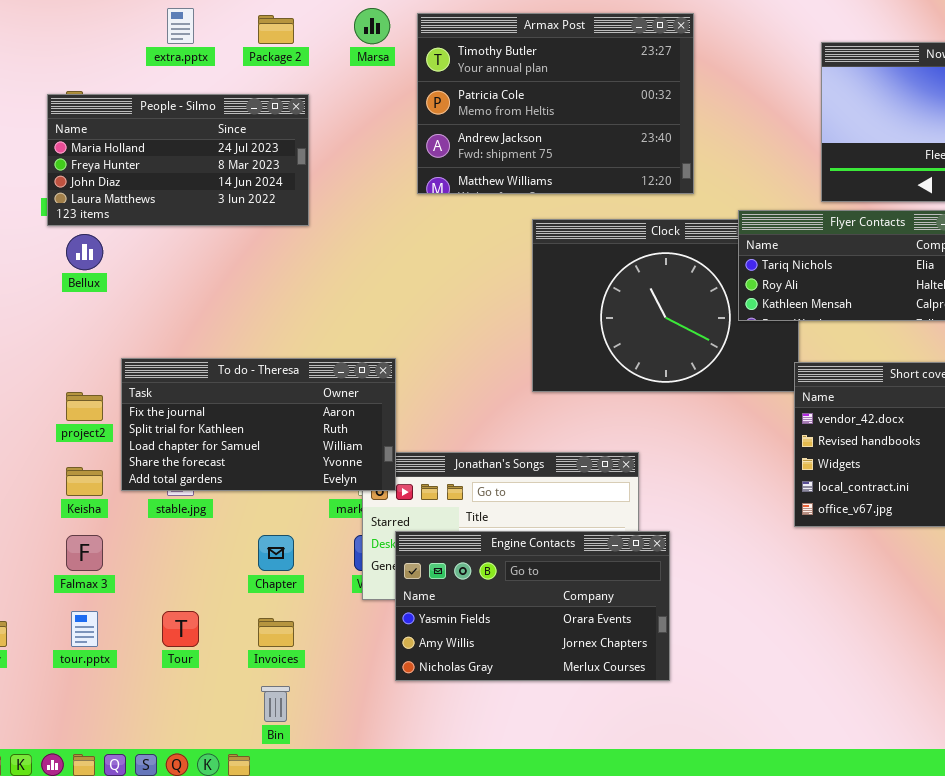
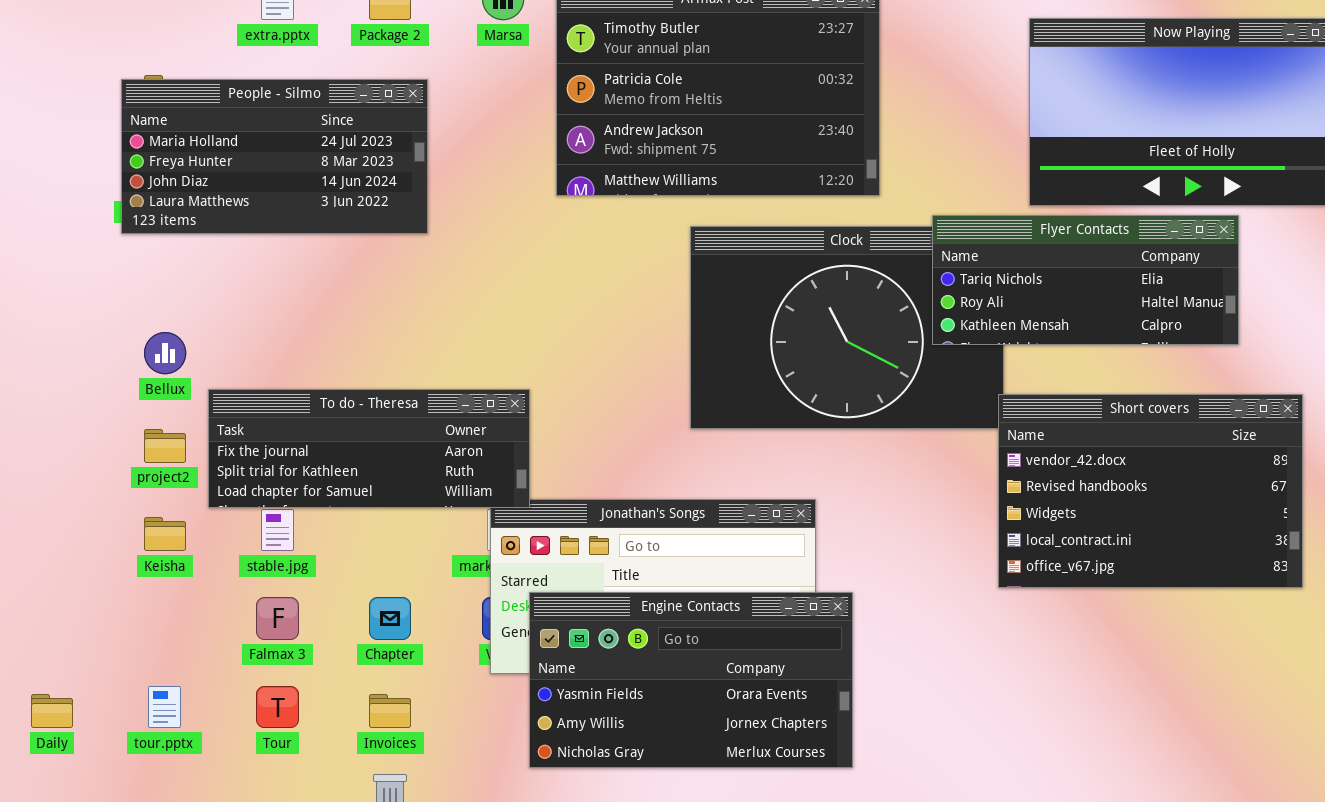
Bellux: [66,234,103,270] -> [144,332,186,374], moved
To do - Theresa: [121,358,396,491] -> [208,389,530,508], resized
Falmax 3: [66,535,103,571] -> [256,597,299,640], moved

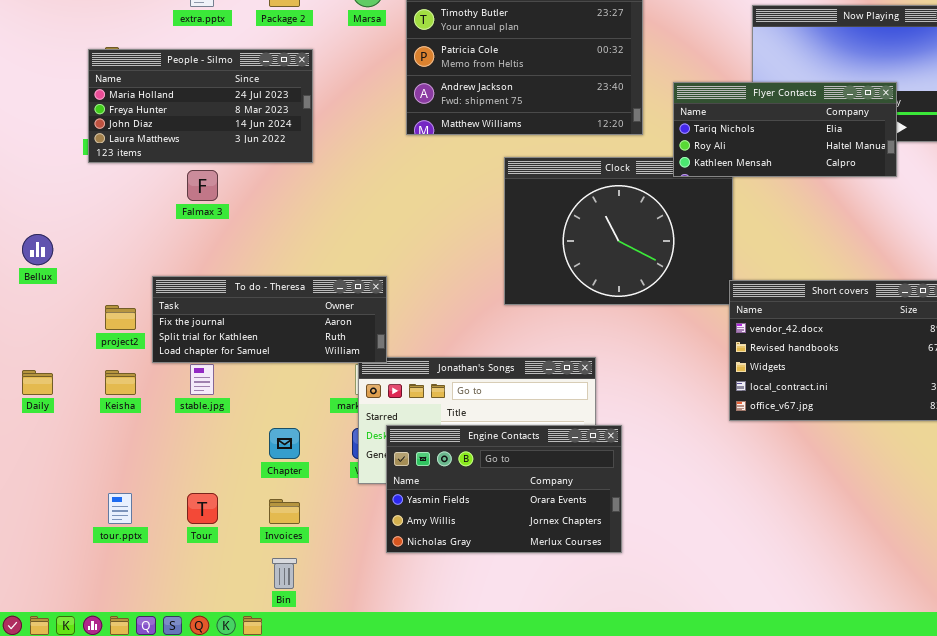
Flyer Contacts: [932,215,1239,345] -> [673,82,897,177], moved
Bellux: [144,332,186,374] -> [22,234,53,265], moved
Falmax 3: [256,597,299,640] -> [187,170,218,201], moved
Daily: [31,694,73,728] -> [22,370,53,395], moved

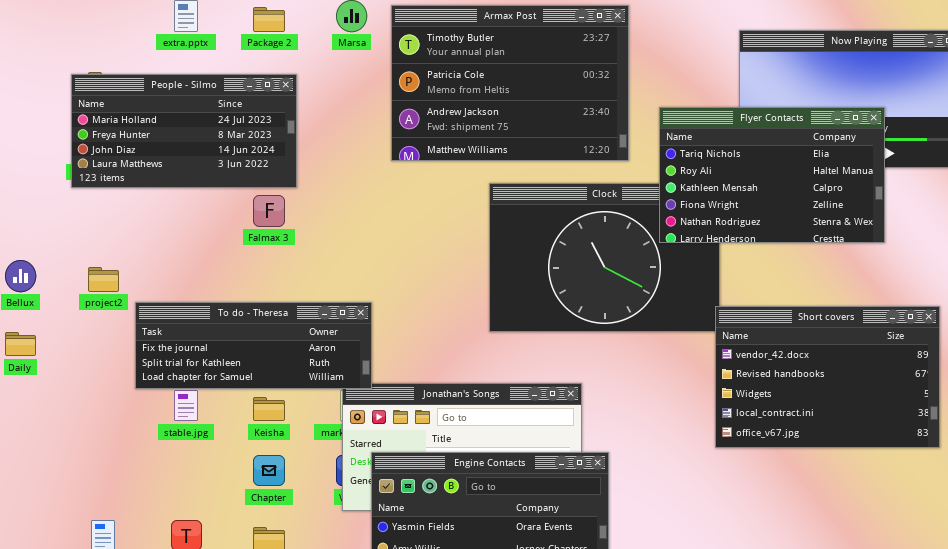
Flyer Contacts: [673,82,897,177] -> [659,107,885,243], resized
Falmax 3: [187,170,218,201] -> [253,195,285,227], moved
project2: [105,305,136,330] -> [88,267,119,292], moved
Daily: [22,370,53,395] -> [5,332,36,356], moved
Keisha: [105,370,136,395] -> [253,397,285,421], moved

